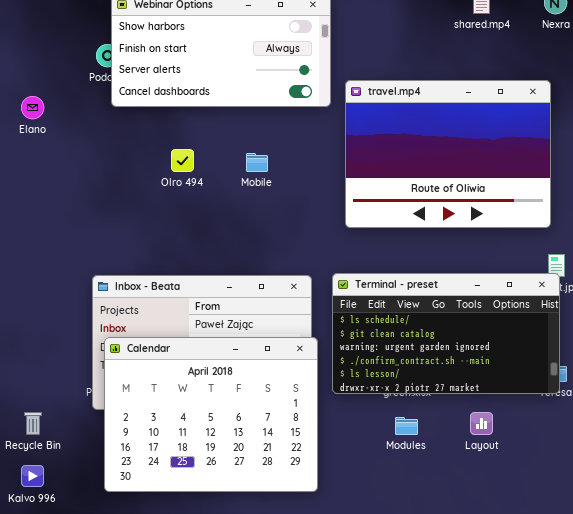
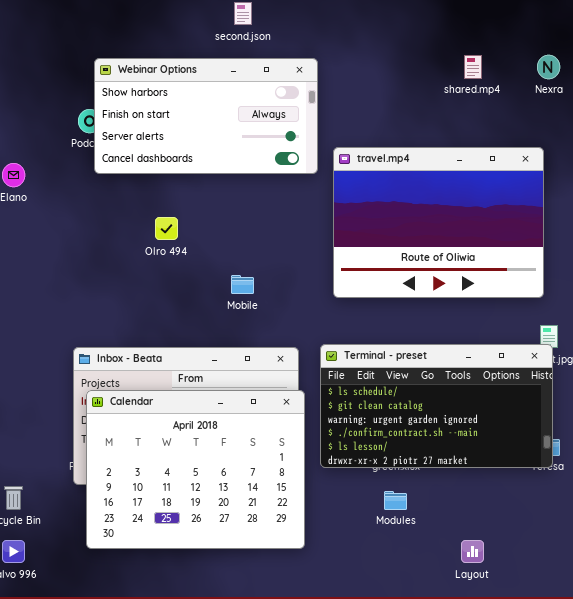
Mobile: [246,153,268,172] -> [231,275,254,294], moved
Calendar: [104,337,318,492] -> [86,390,305,549], moved
Layout: [470,412,493,435] -> [461,540,484,563], moved

